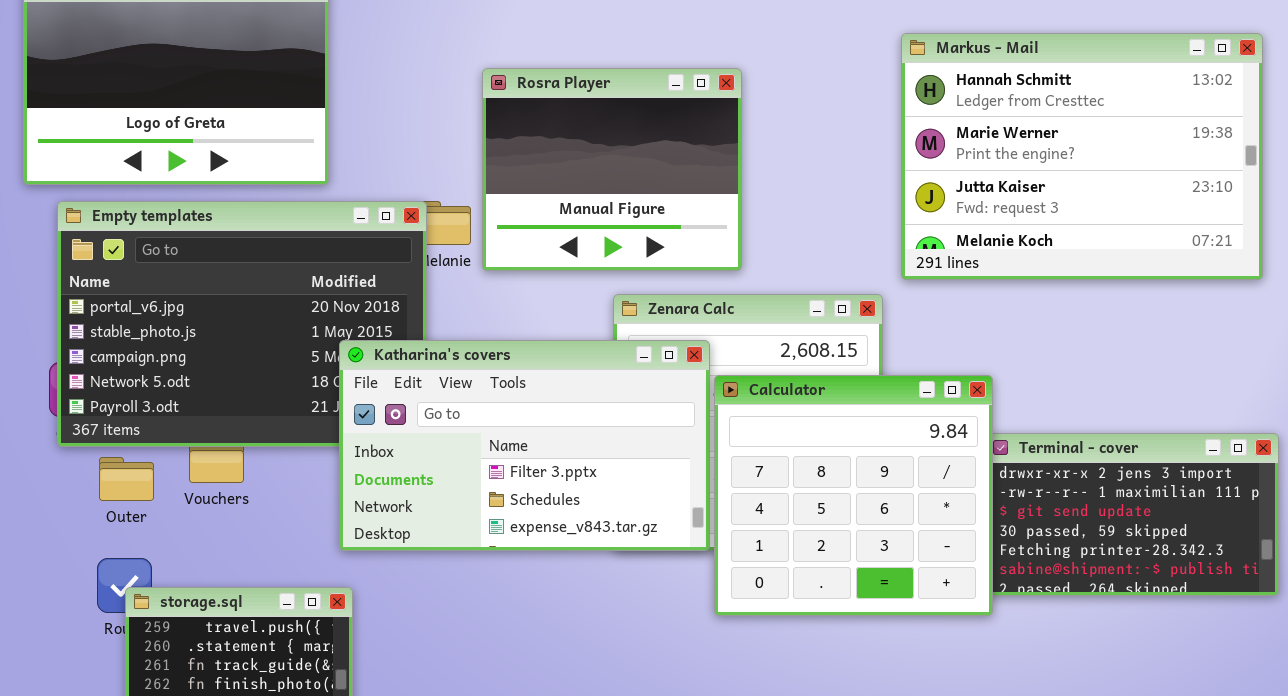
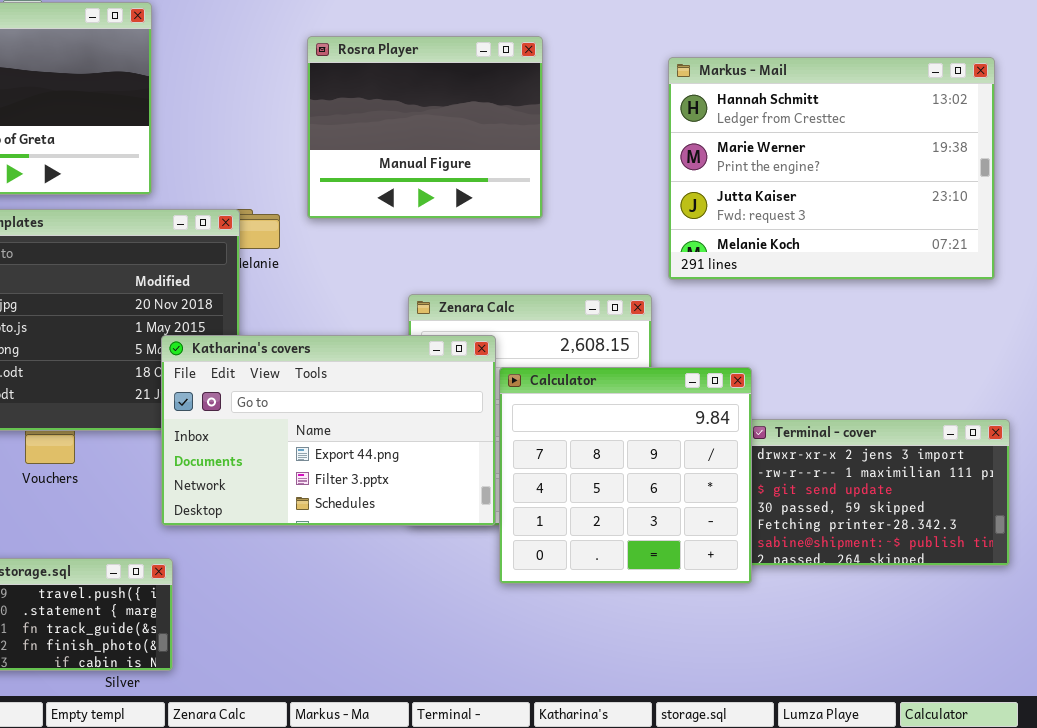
Rosra Player: [482,68,742,271] -> [307,36,543,219], moved
Katharina's covers: [339,340,710,551] -> [161,335,496,526], scrolled up 1 row

